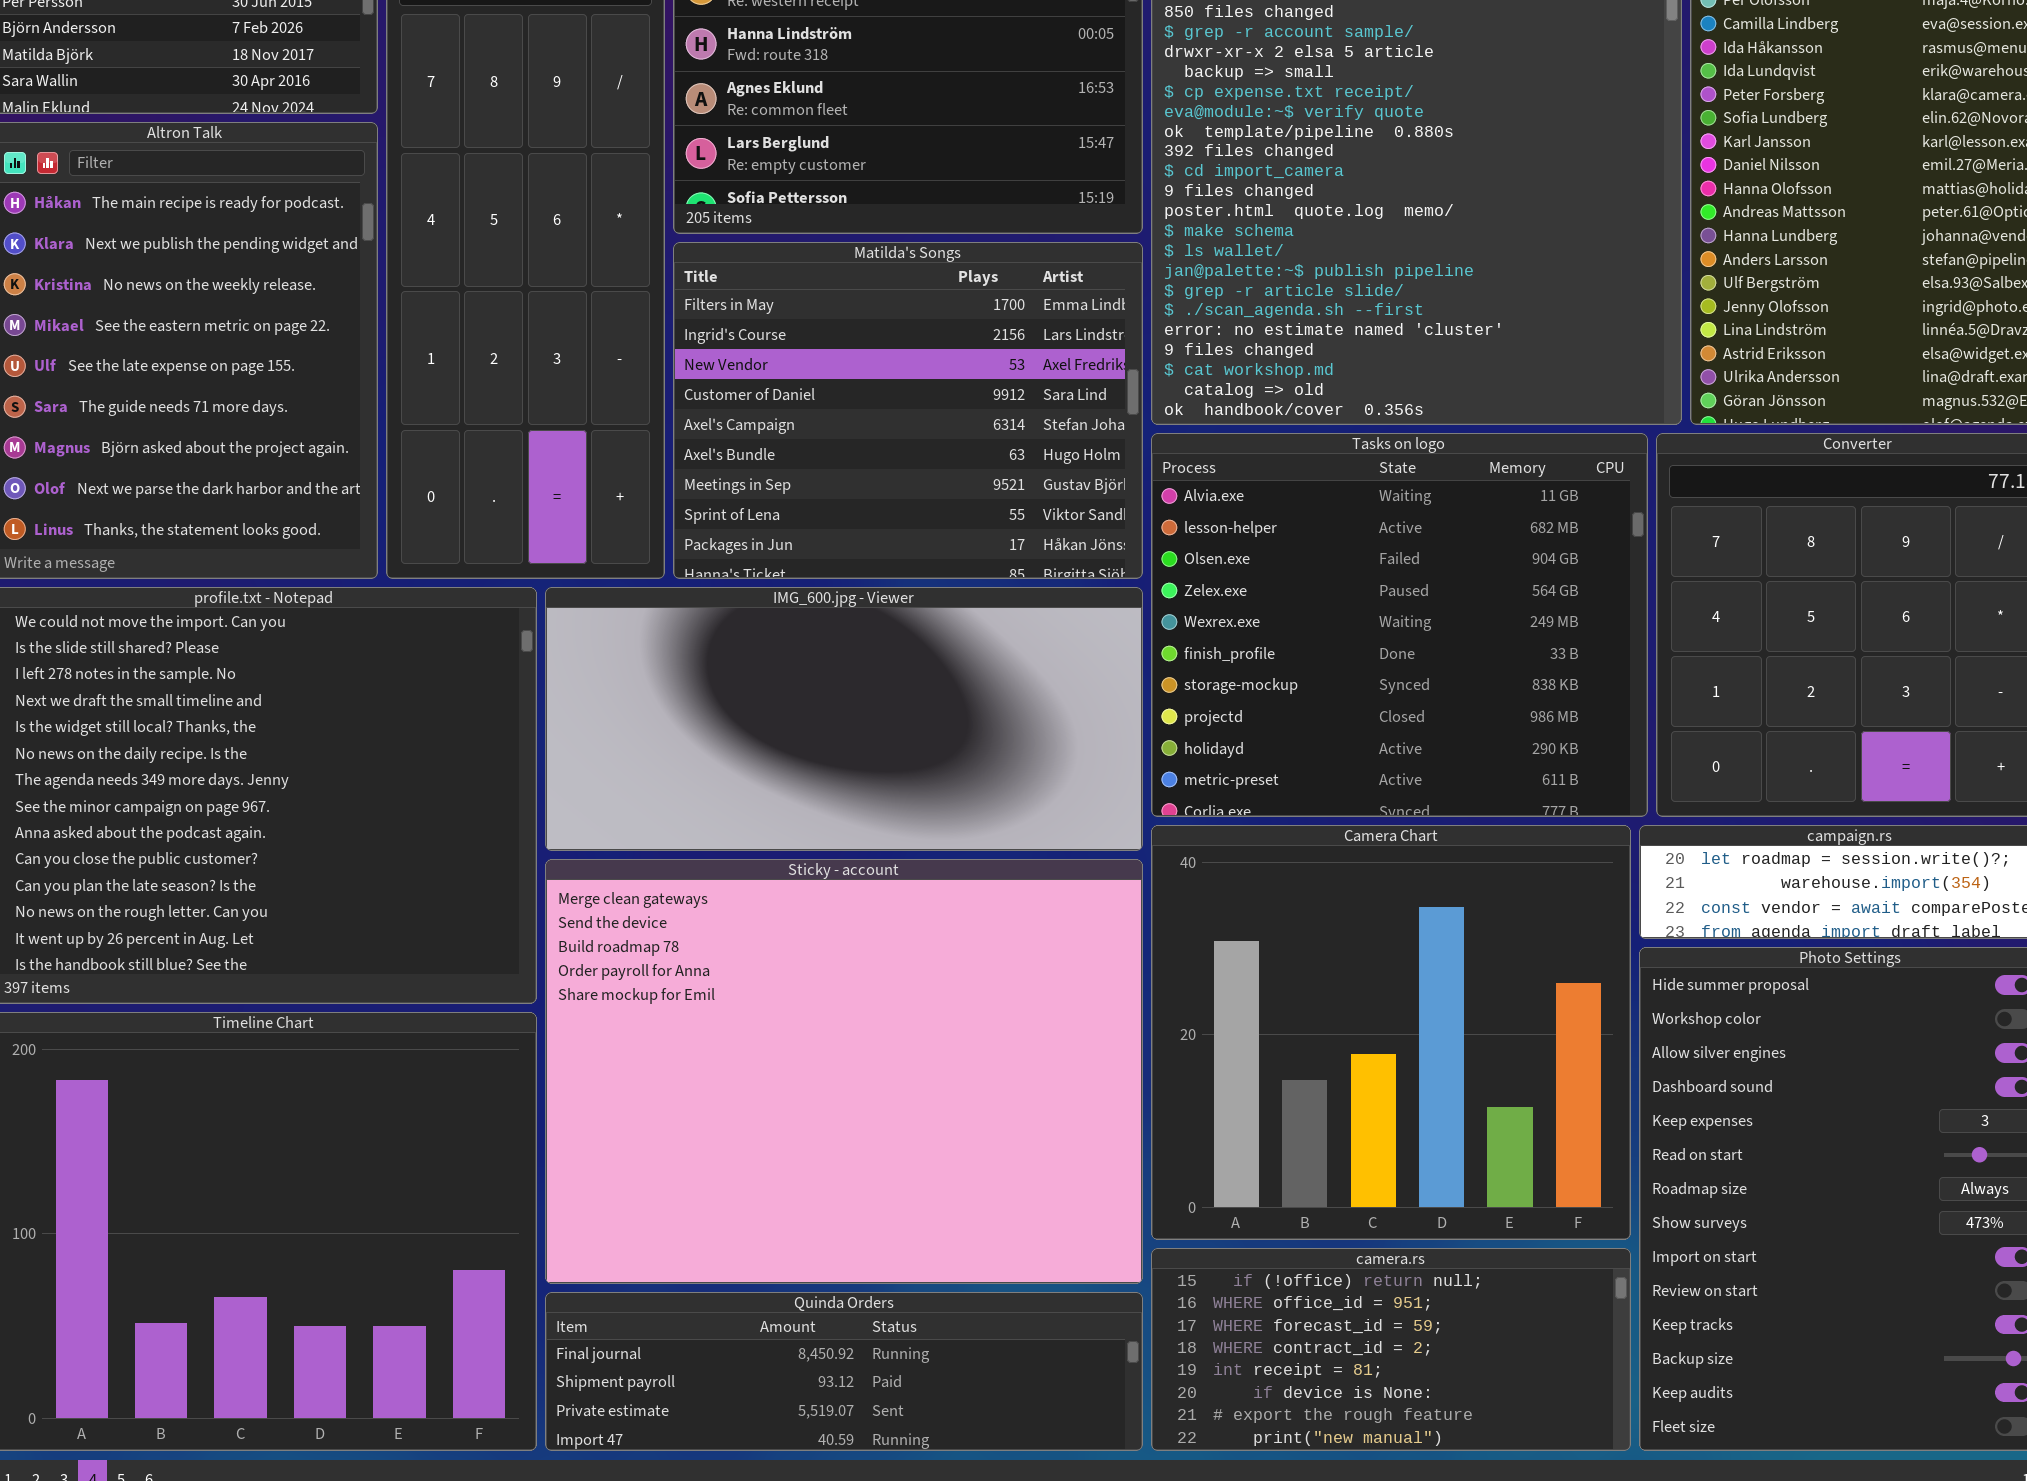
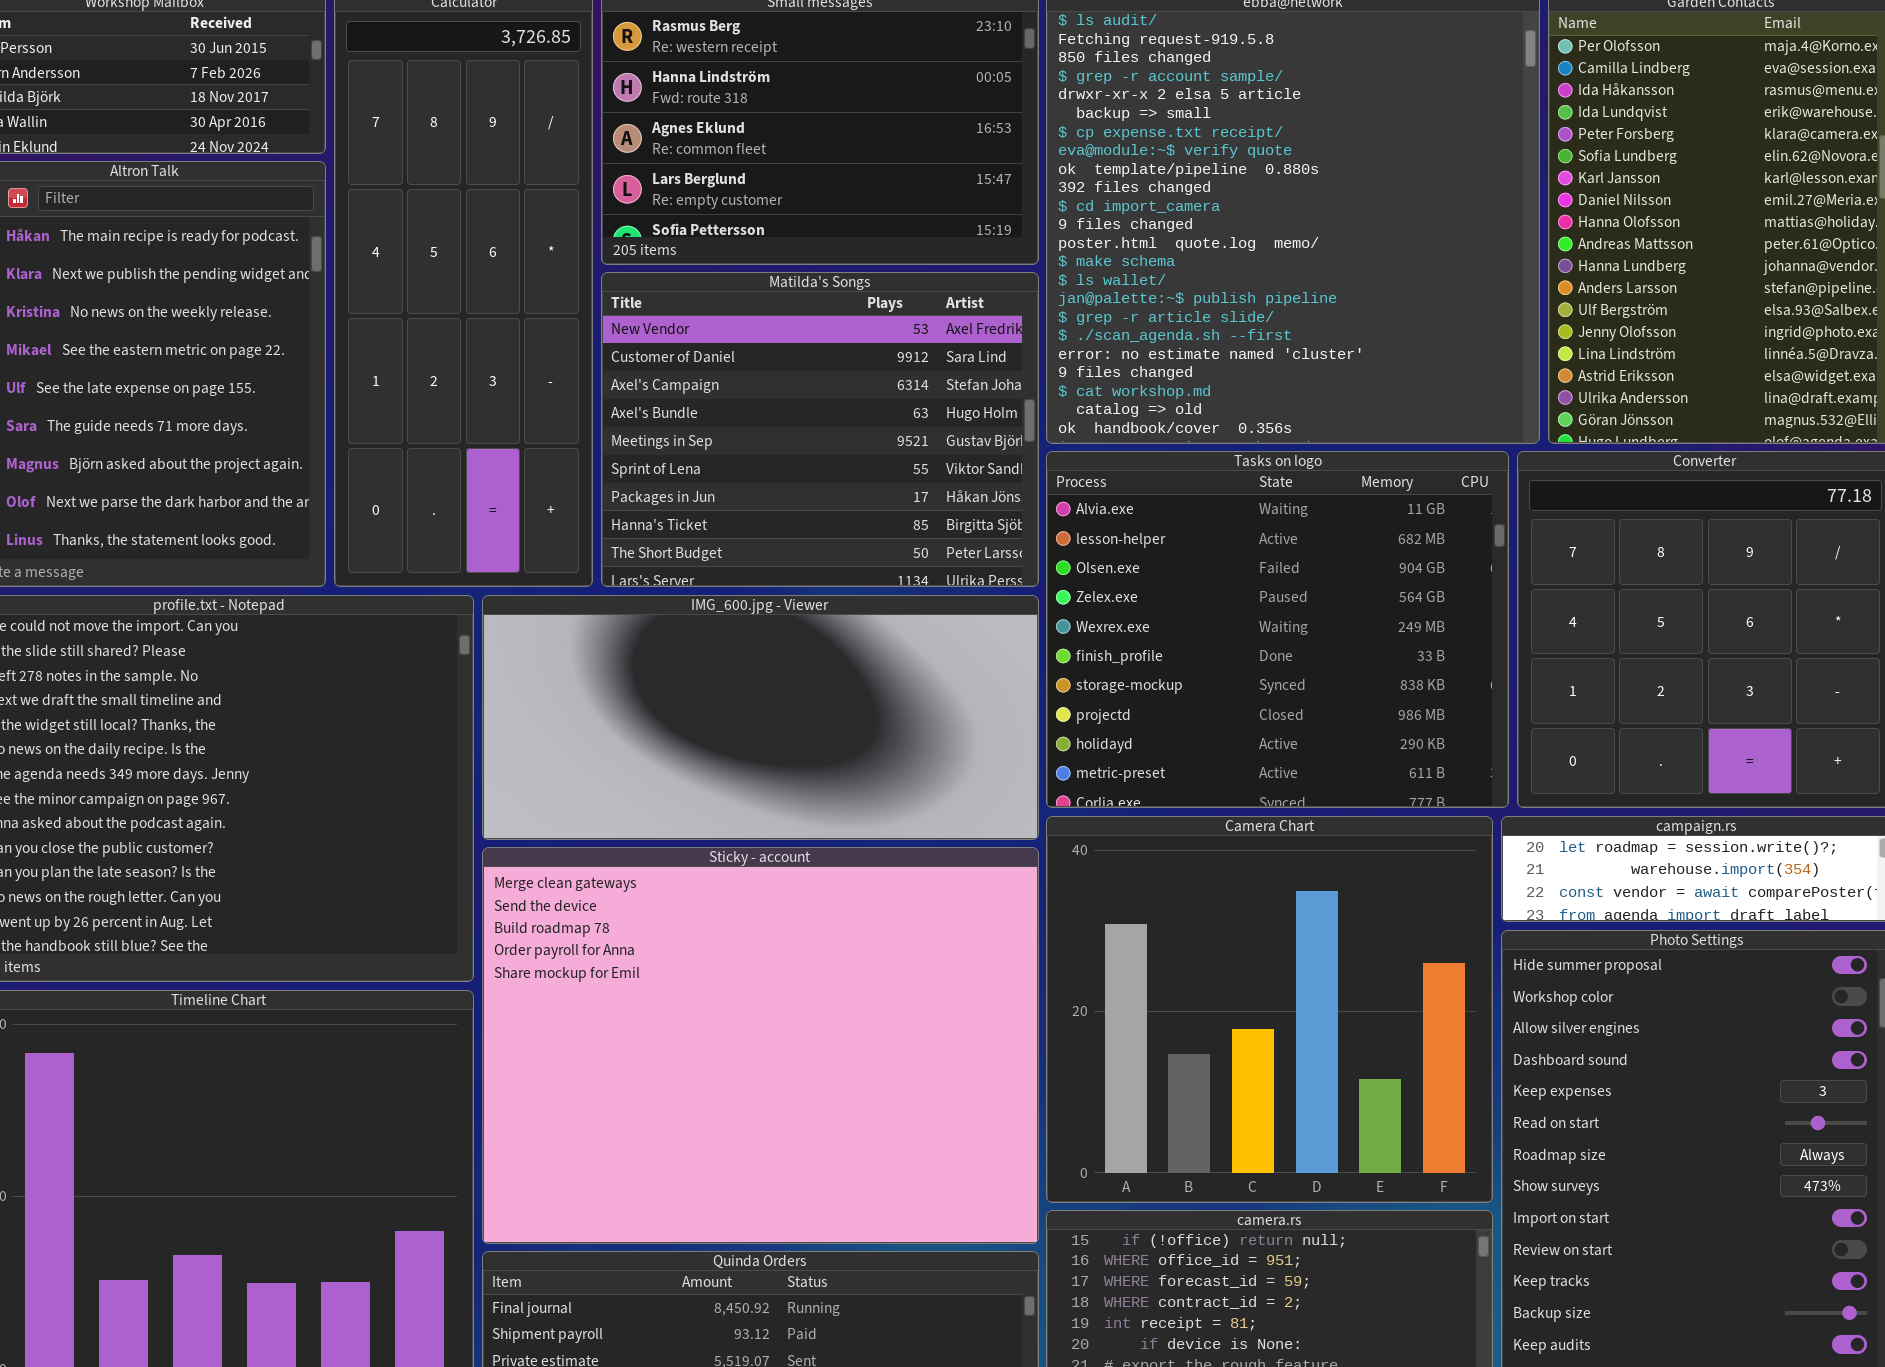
Matilda's Songs: [673,242,1143,579] -> [601,272,1039,587], scrolled down 2 rows

